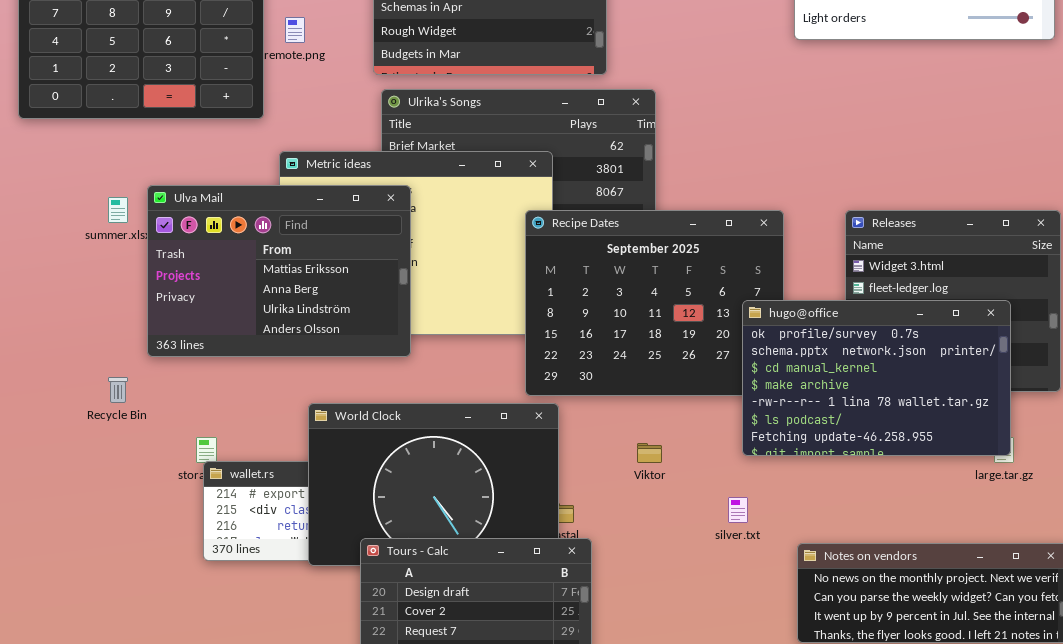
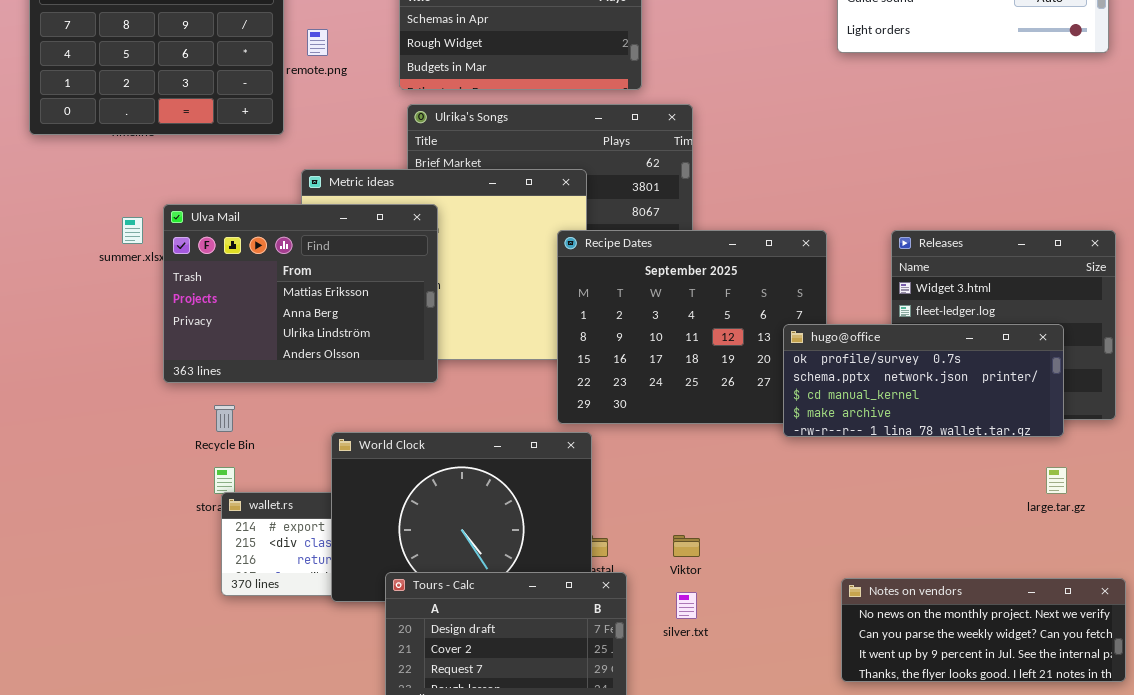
hugo@office: [742,300,1011,456] -> [783,324,1064,437], resized
Recycle Bin: [108,377,128,403] -> [214,405,235,432], moved
Viktor: [637,443,662,463] -> [673,535,700,557], moved
silver.txt: [728,497,748,523] -> [676,592,697,619], moved

